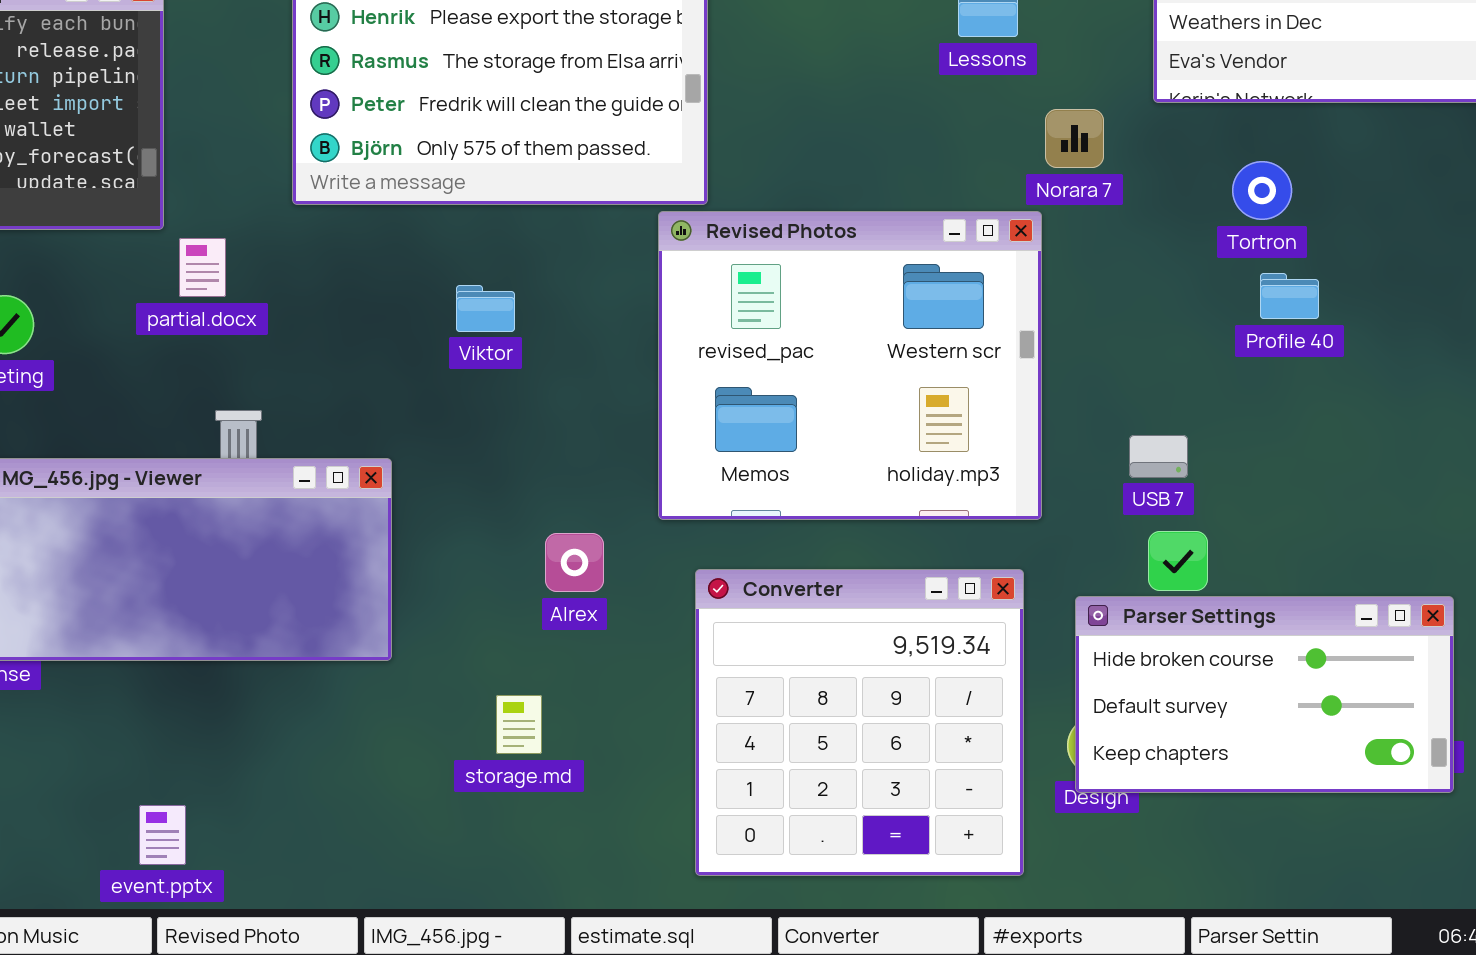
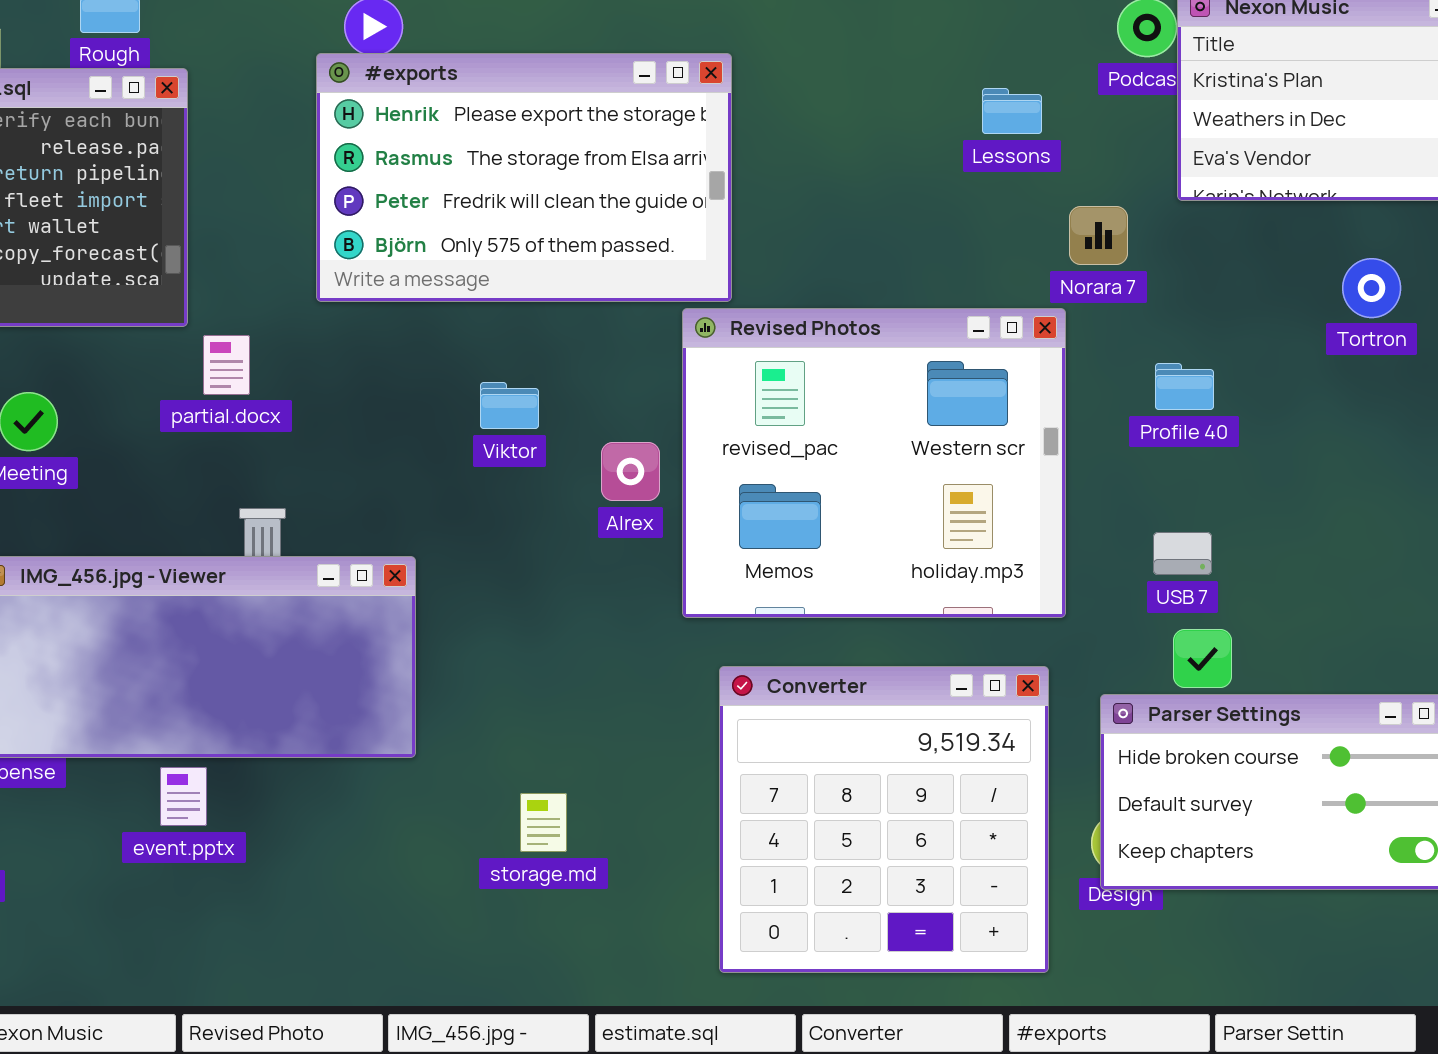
Tortron: [1232,161,1292,220] -> [1342,258,1401,318], moved
Profile 40: [1260,273,1319,319] -> [1155,363,1214,410], moved
Alrex: [545,533,604,592] -> [601,442,660,501], moved
event.pptx: [139,805,186,865] -> [160,767,207,826], moved

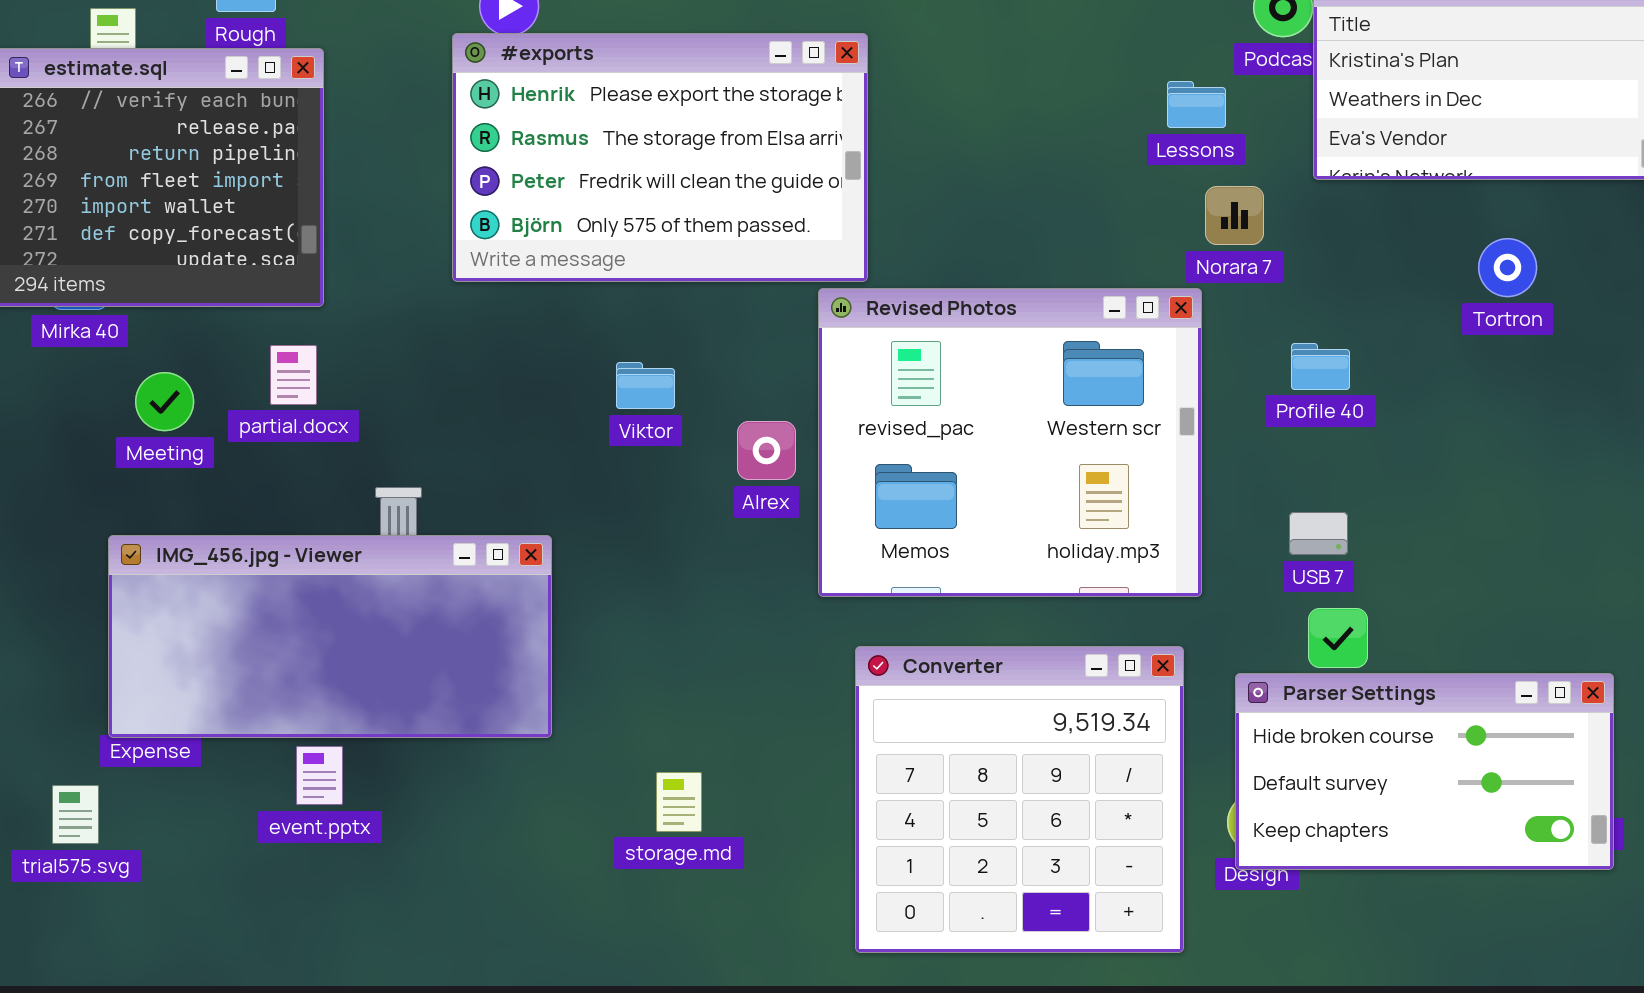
Lessons: [982,88,1042,134] -> [1167,81,1226,128], moved
partial.docx: [203,335,250,395] -> [270,345,317,405], moved

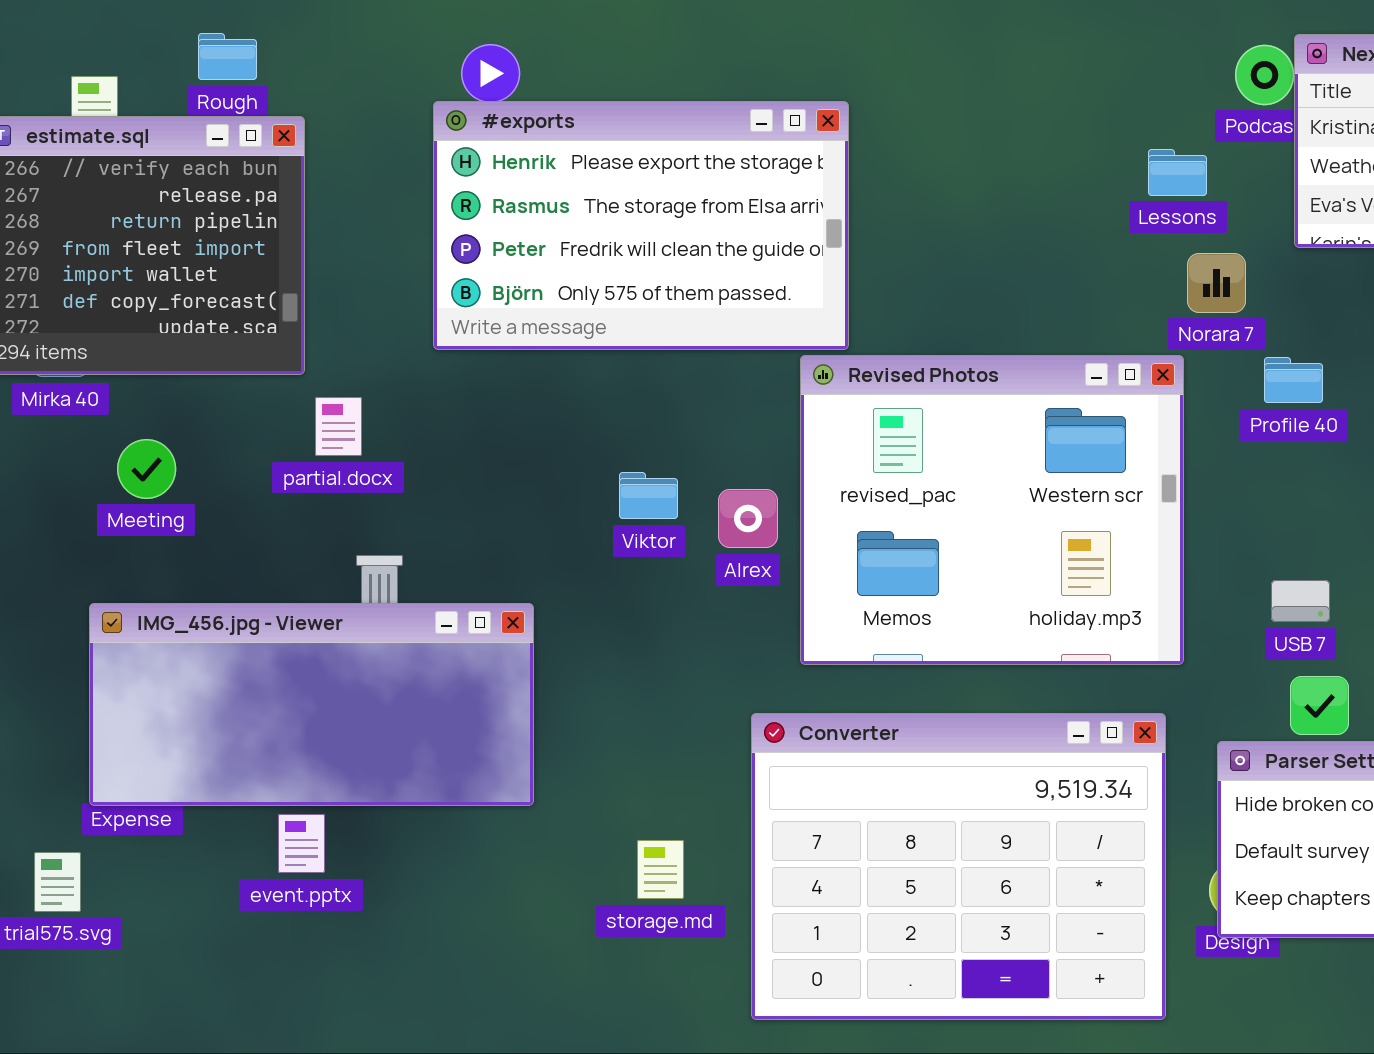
Profile 40: [1291,343,1350,390] -> [1264,357,1323,403], moved
partial.docx: [270,345,317,405] -> [315,397,362,456], moved
Viktor: [616,362,675,409] -> [619,472,678,519], moved
Converter: [855,646,1184,953] -> [751,713,1166,1020], resized

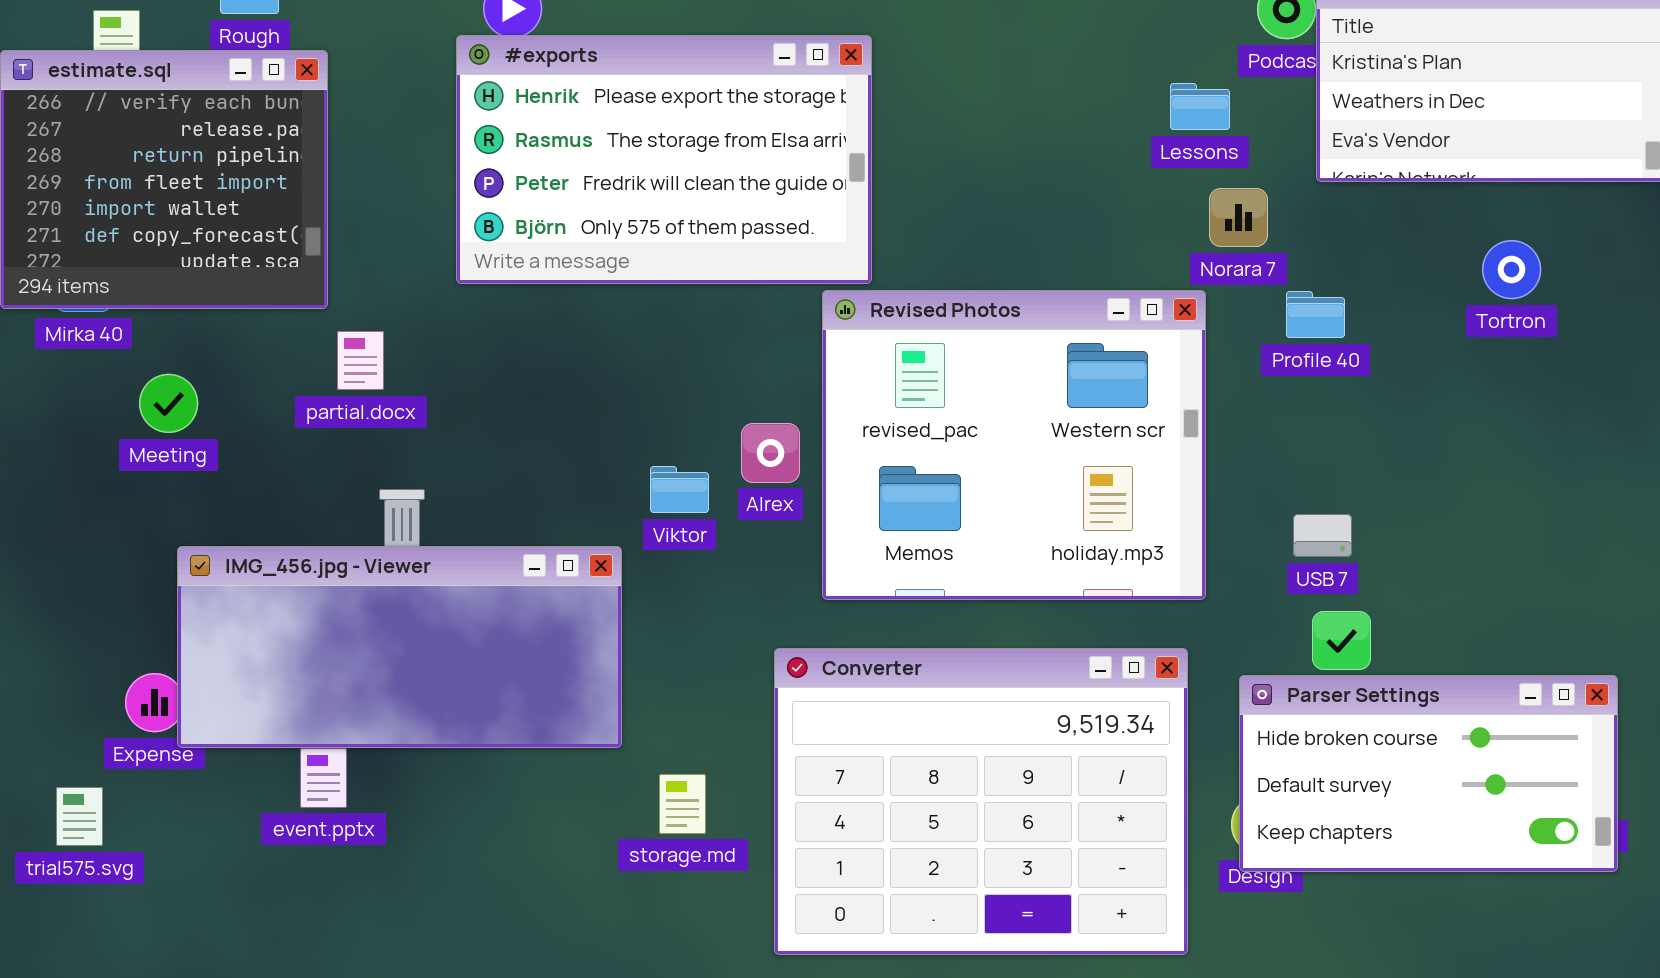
Viktor: [619,472,678,519] -> [650,466,709,513], moved
IMG_456.jpg - Viewer: [89,603,534,806] -> [177,546,622,748], moved

